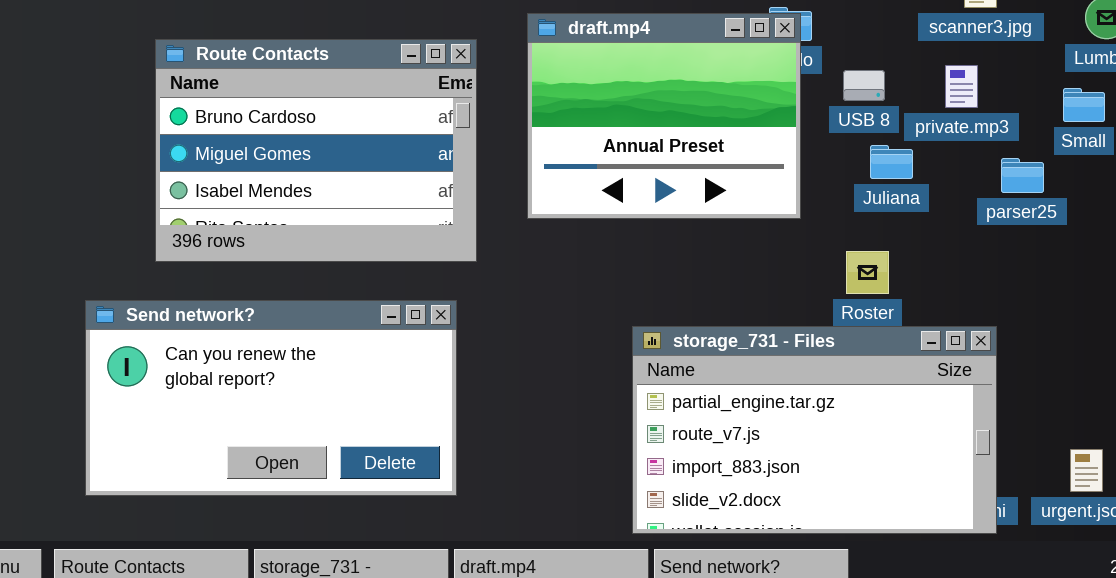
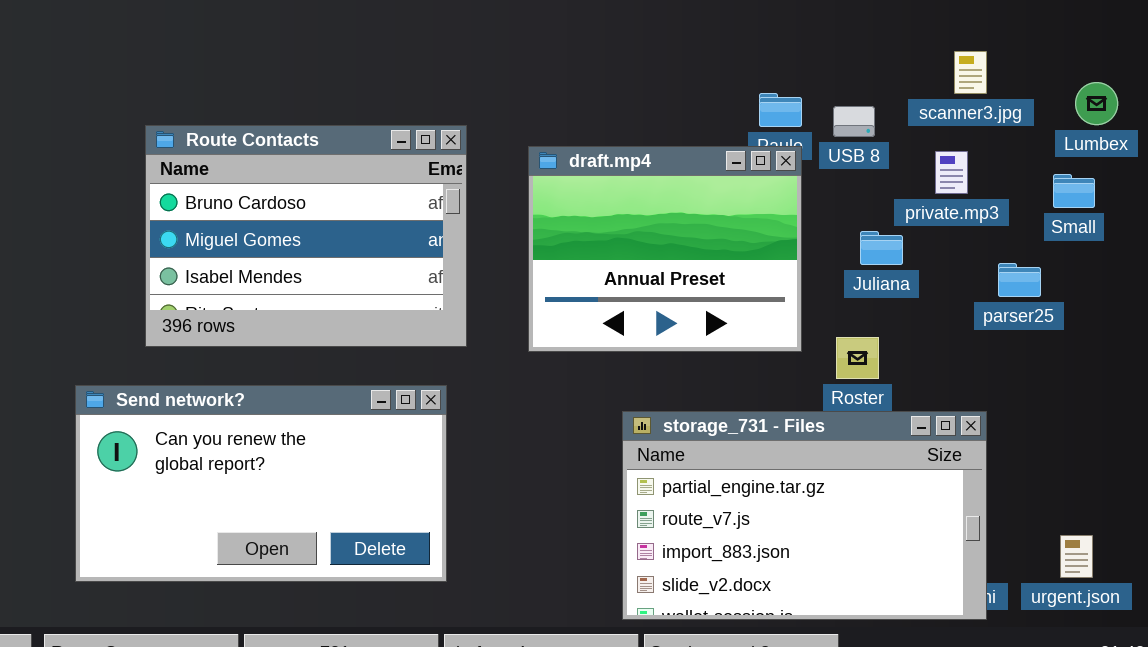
draft.mp4: [527,13,801,219] -> [528,146,802,352], moved
USB 8: [843,70,885,101] -> [833,106,875,137], moved
parser25: [1001,158,1044,193] -> [998,263,1041,297], moved

